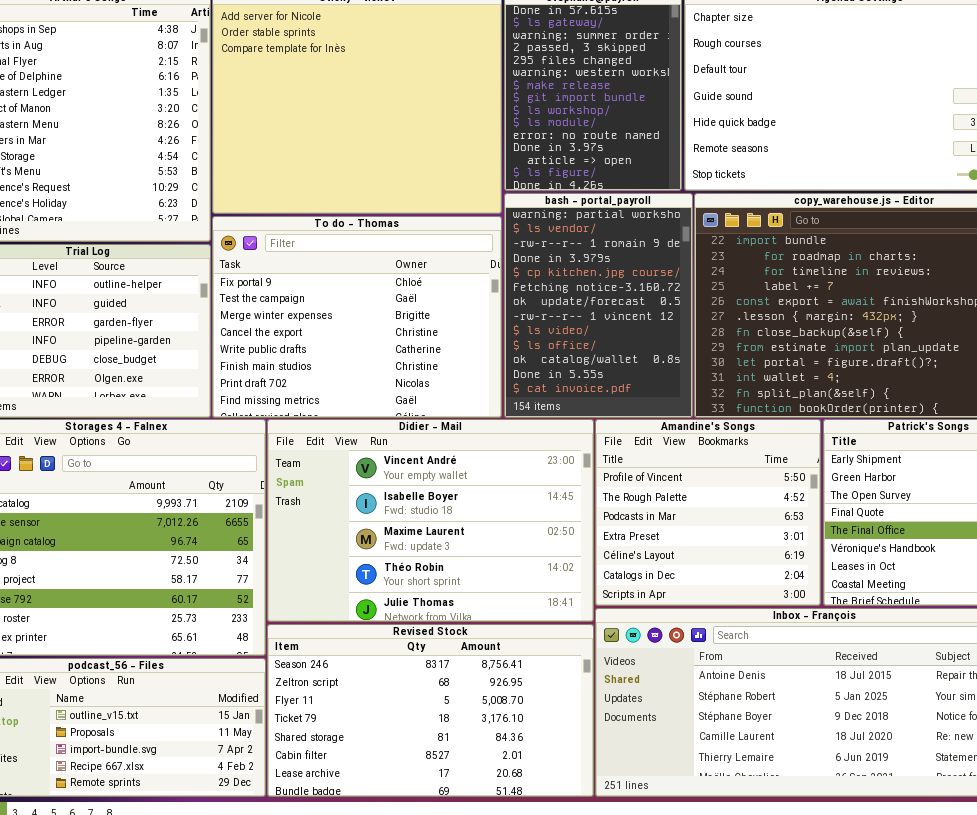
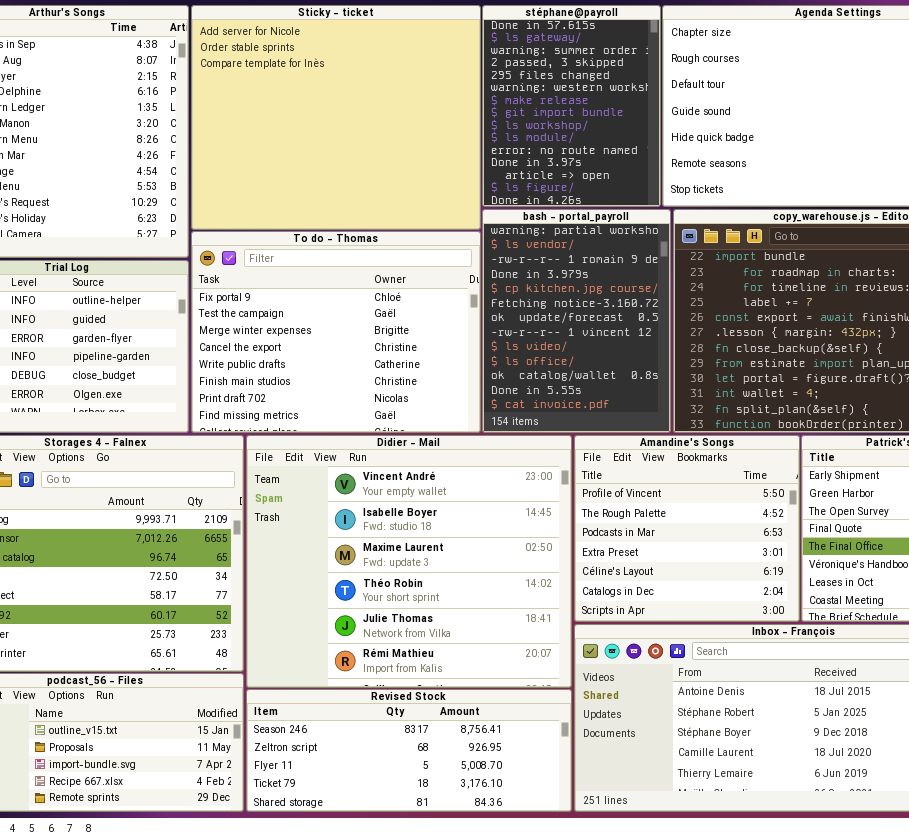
Didier - Mail: [267,419,594,622] -> [246,435,572,688], resized
Revised Stock: [267,624,594,797] -> [246,689,572,812], resized

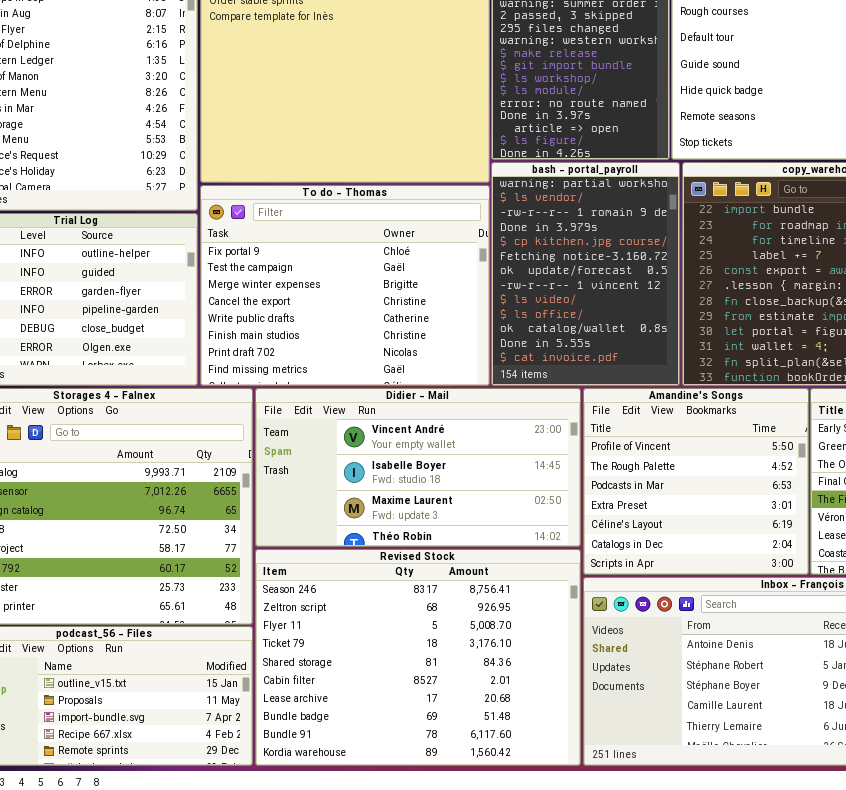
Didier - Mail: [246,435,572,688] -> [255,388,581,547], resized
Revised Stock: [246,689,572,812] -> [255,549,581,766], resized

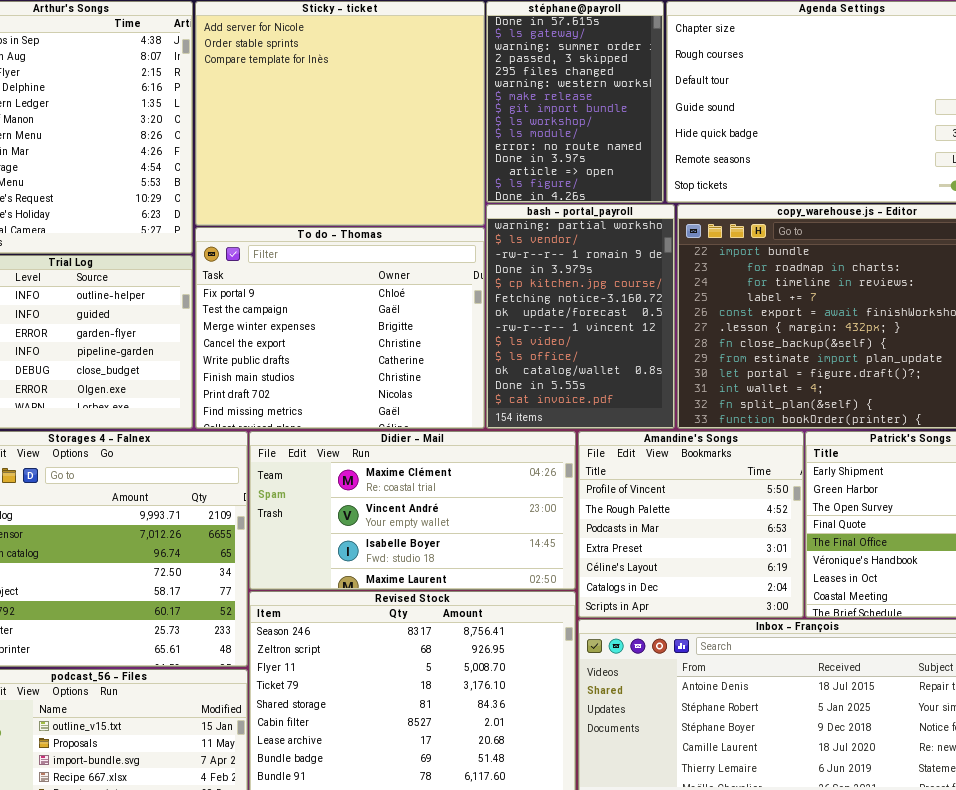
Didier - Mail: [255,388,581,547] -> [249,431,576,590], scrolled up 1 row

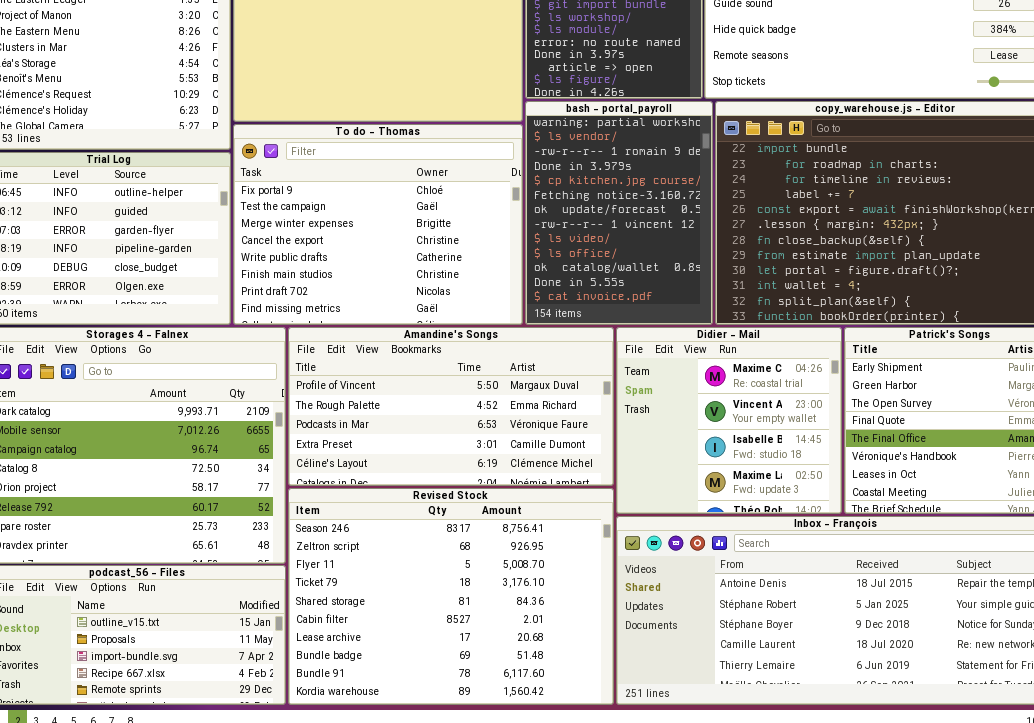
Didier - Mail: [249,431,576,590] -> [616,327,842,514], moved, resized
Amandine's Songs: [578,431,804,618] -> [288,327,614,486], moved, resized

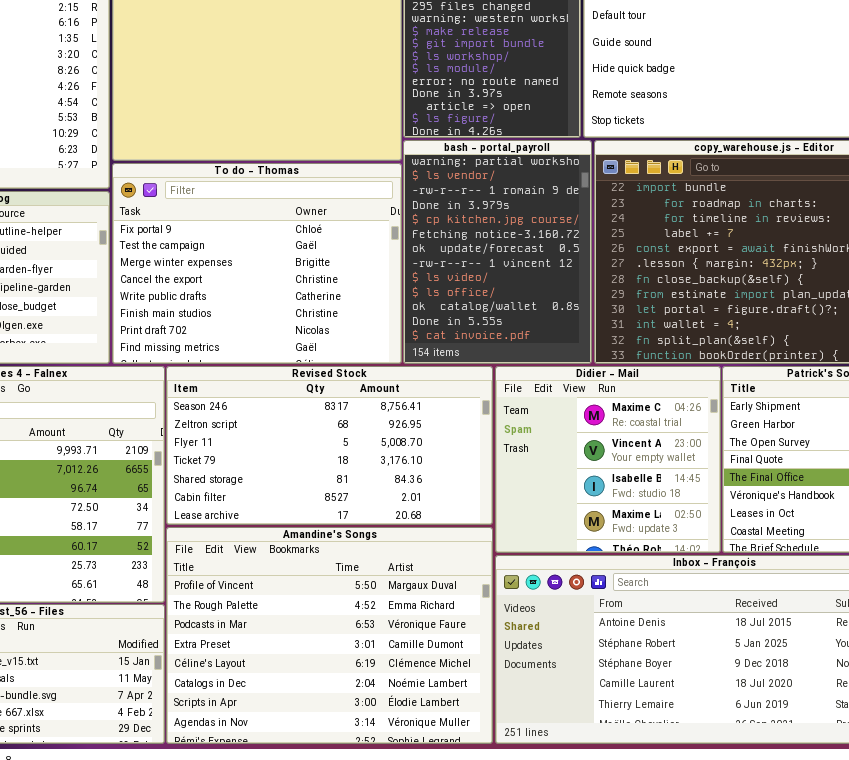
Amandine's Songs: [288,327,614,486] -> [166,527,493,744], moved, resized
Revised Stock: [288,488,614,705] -> [166,366,493,525], moved, resized

